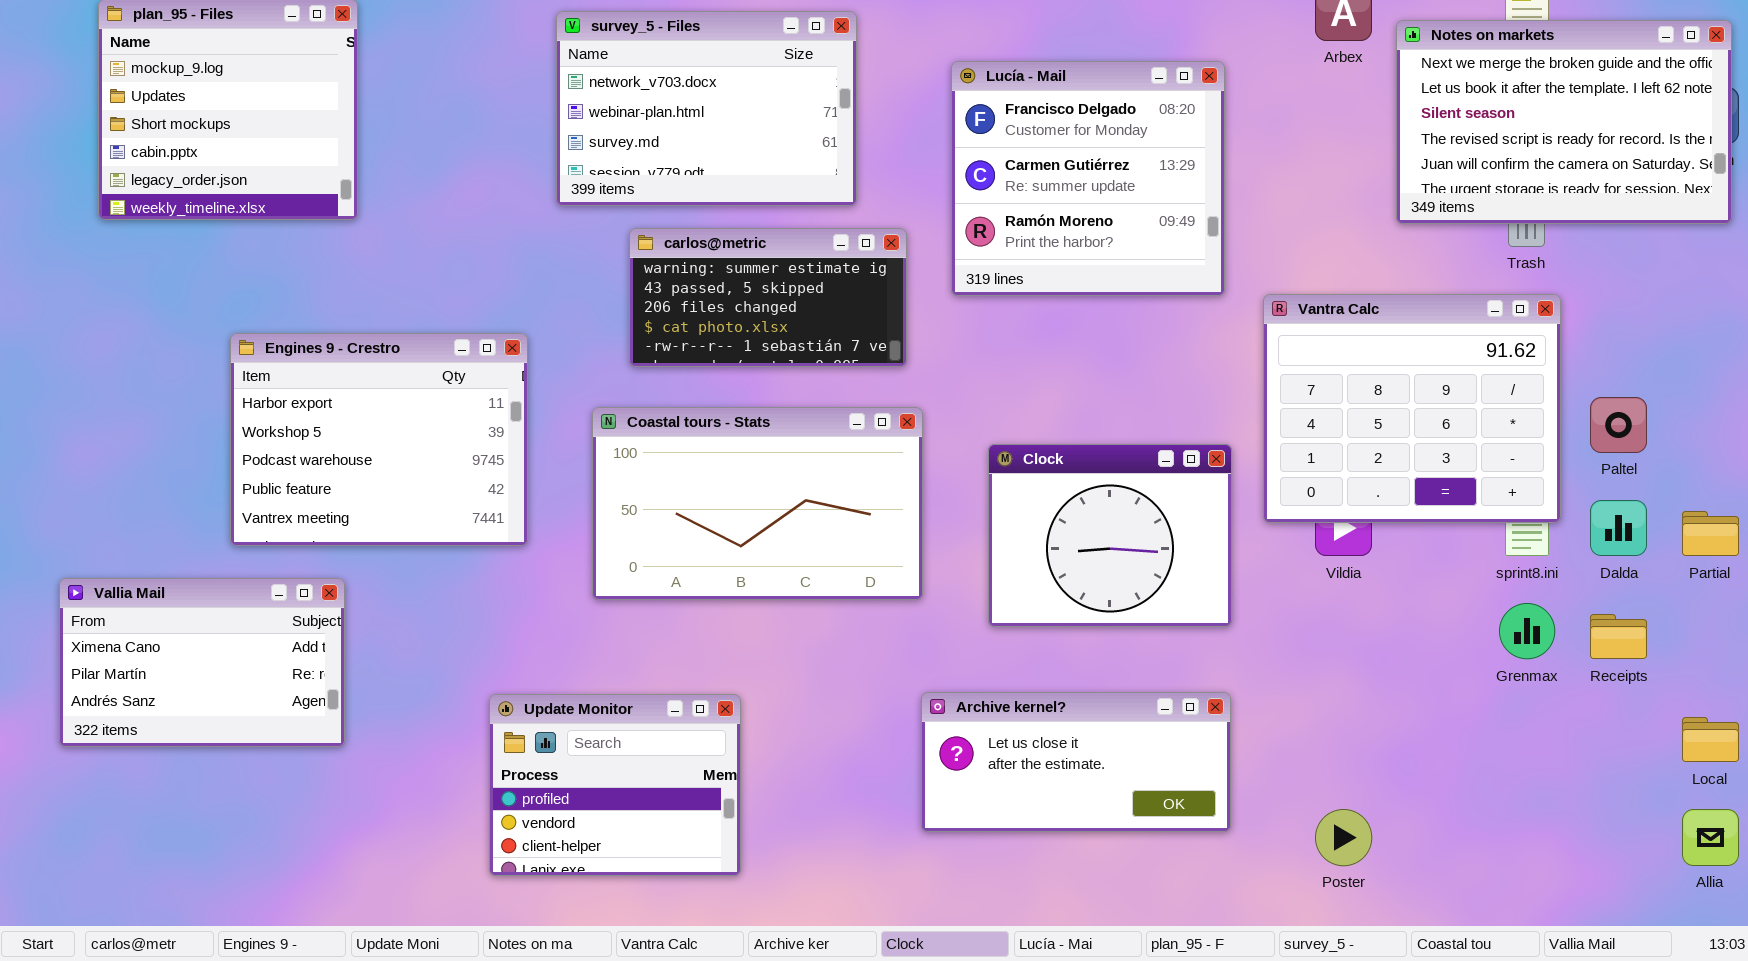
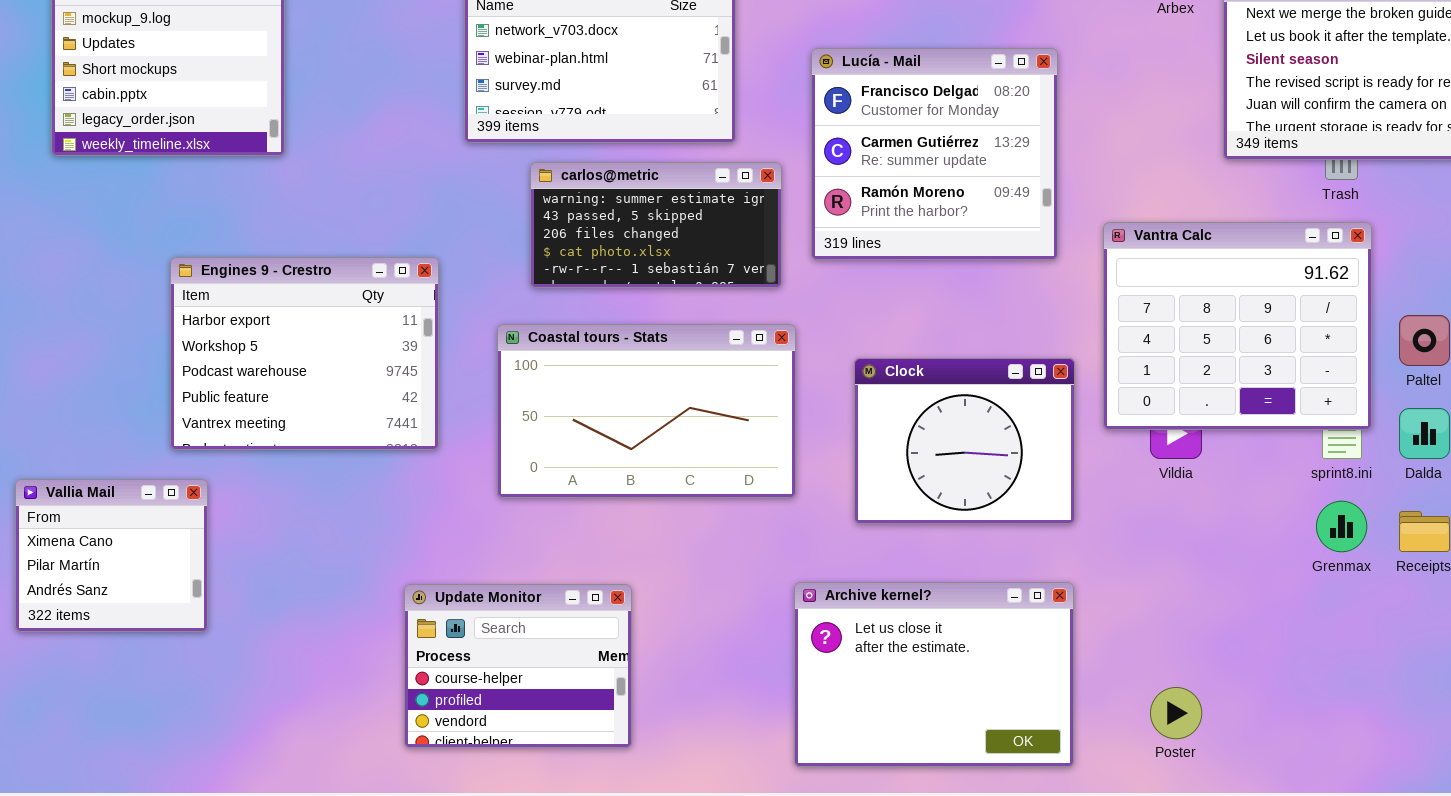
Lucía - Mail: [951,61,1225,296] -> [811,48,1058,260], moved
Vallia Mail: [59,578,345,747] -> [15,479,208,632], resized
Archive kernel?: [921,692,1231,832] -> [794,582,1074,767], resized
Update Monitor: [489,694,741,876] -> [404,584,632,748], scrolled up 1 row

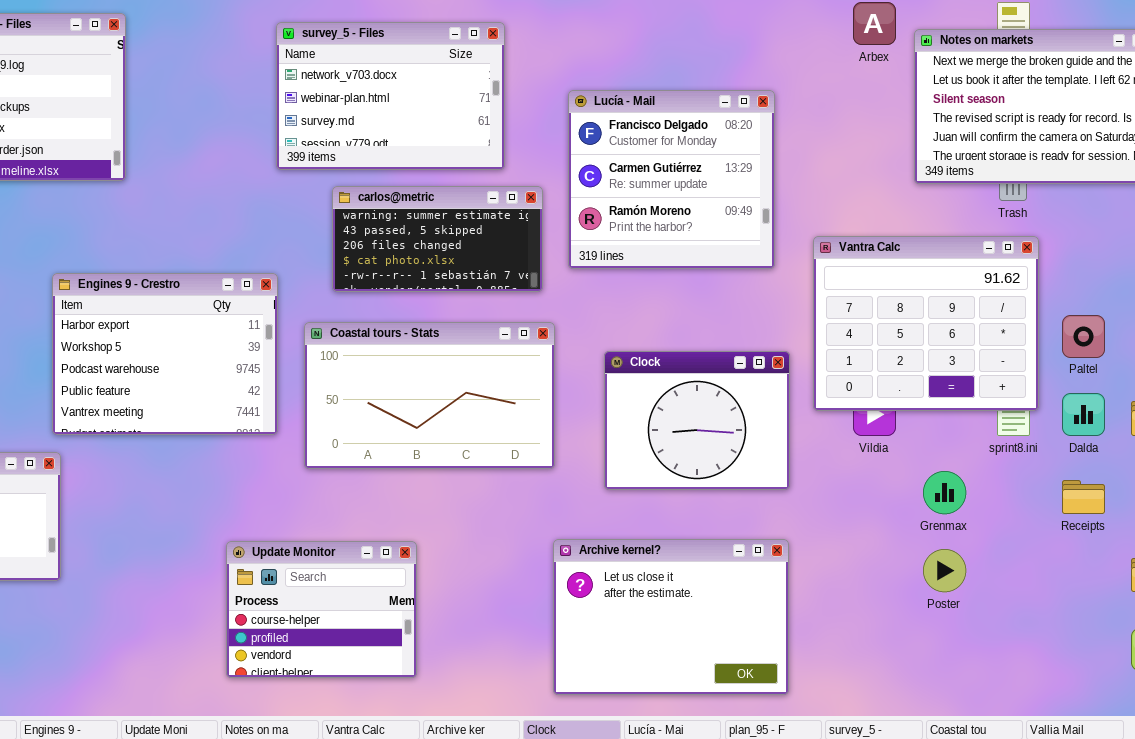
Engines 9 - Crestro: [170,257,439,450] -> [52,273,278,435], moved
Grenmax: [1316,501,1367,552] -> [923,471,966,514], moved
Poster: [1150,687,1202,739] -> [923,549,966,592], moved

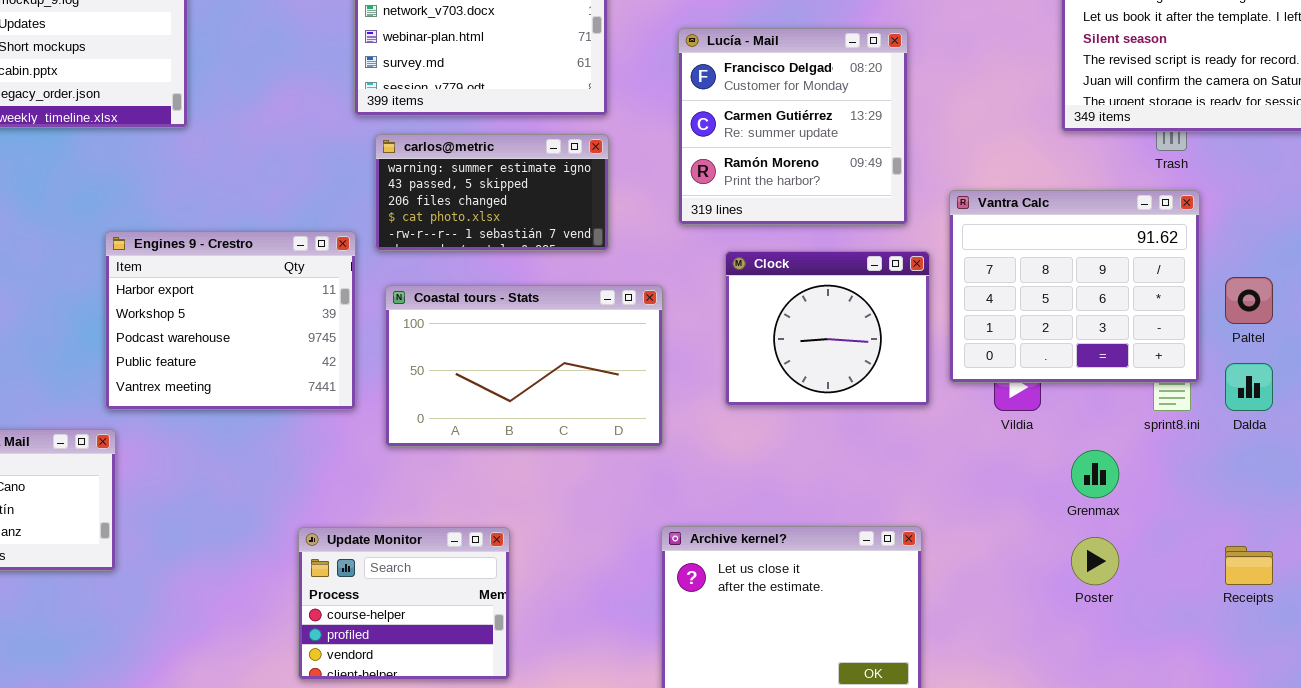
carlos@metric: [332,186,543,292] -> [375,134,609,251], moved
Clock: [604,351,790,490] -> [725,251,930,406], moved
Receipts: [1062,480,1105,514] -> [1225,546,1273,585], moved

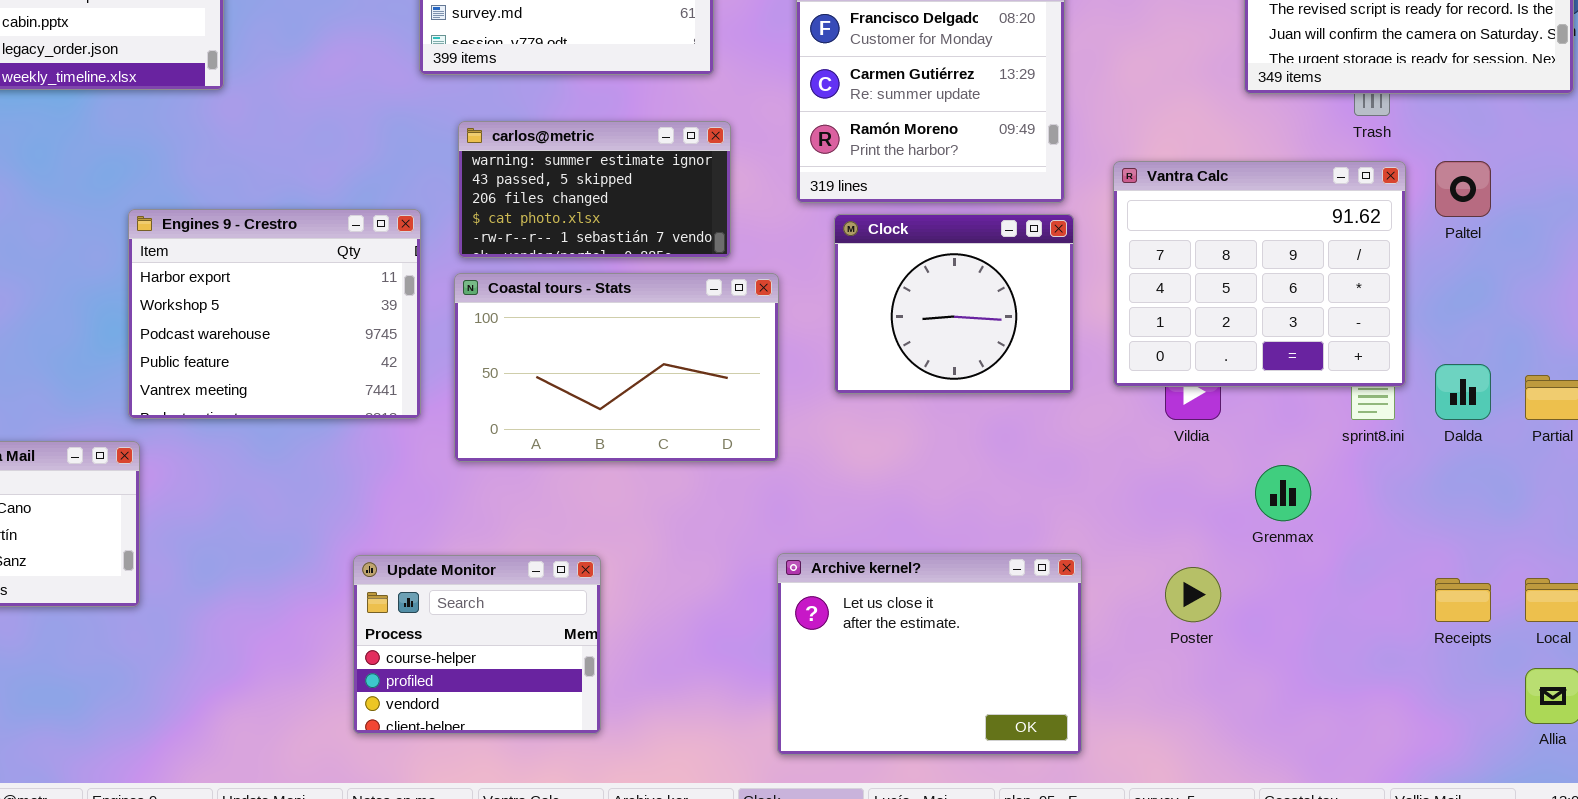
carlos@metric: [375,134,609,251] -> [458,121,731,258], moved
Clock: [725,251,930,406] -> [834,214,1074,394], moved
Paltel: [1225,277,1273,324] -> [1435,161,1491,217], moved
Poster: [1071,537,1119,585] -> [1165,567,1221,622], moved

